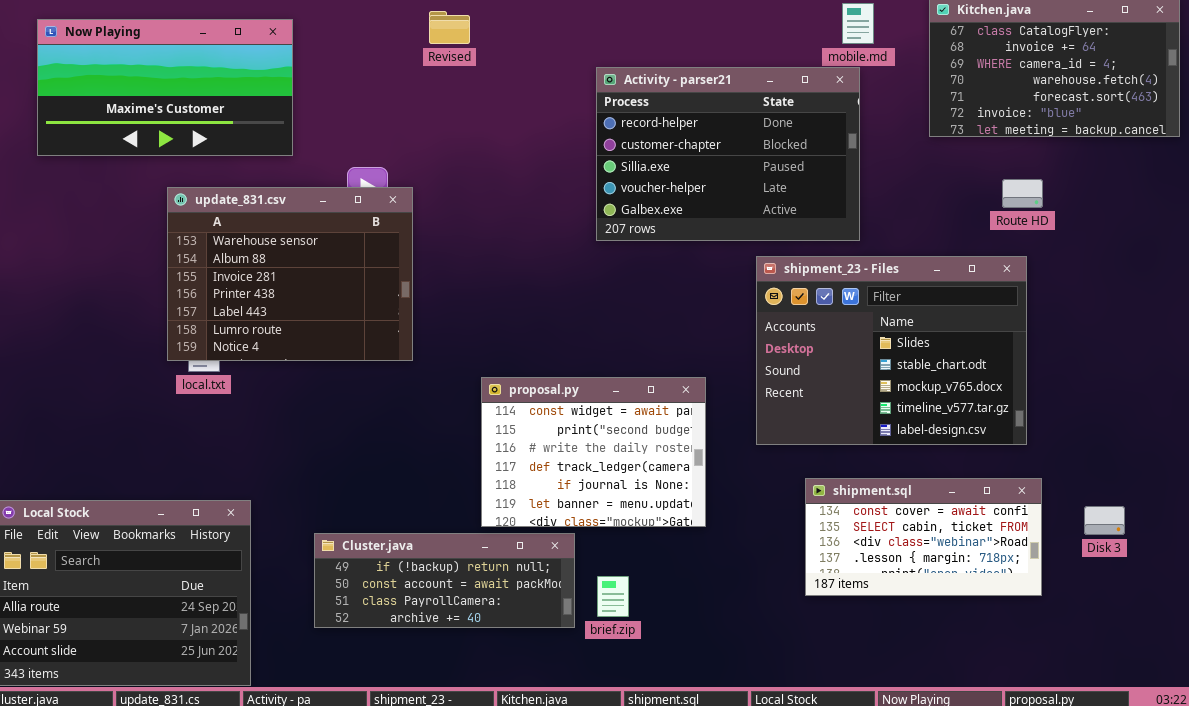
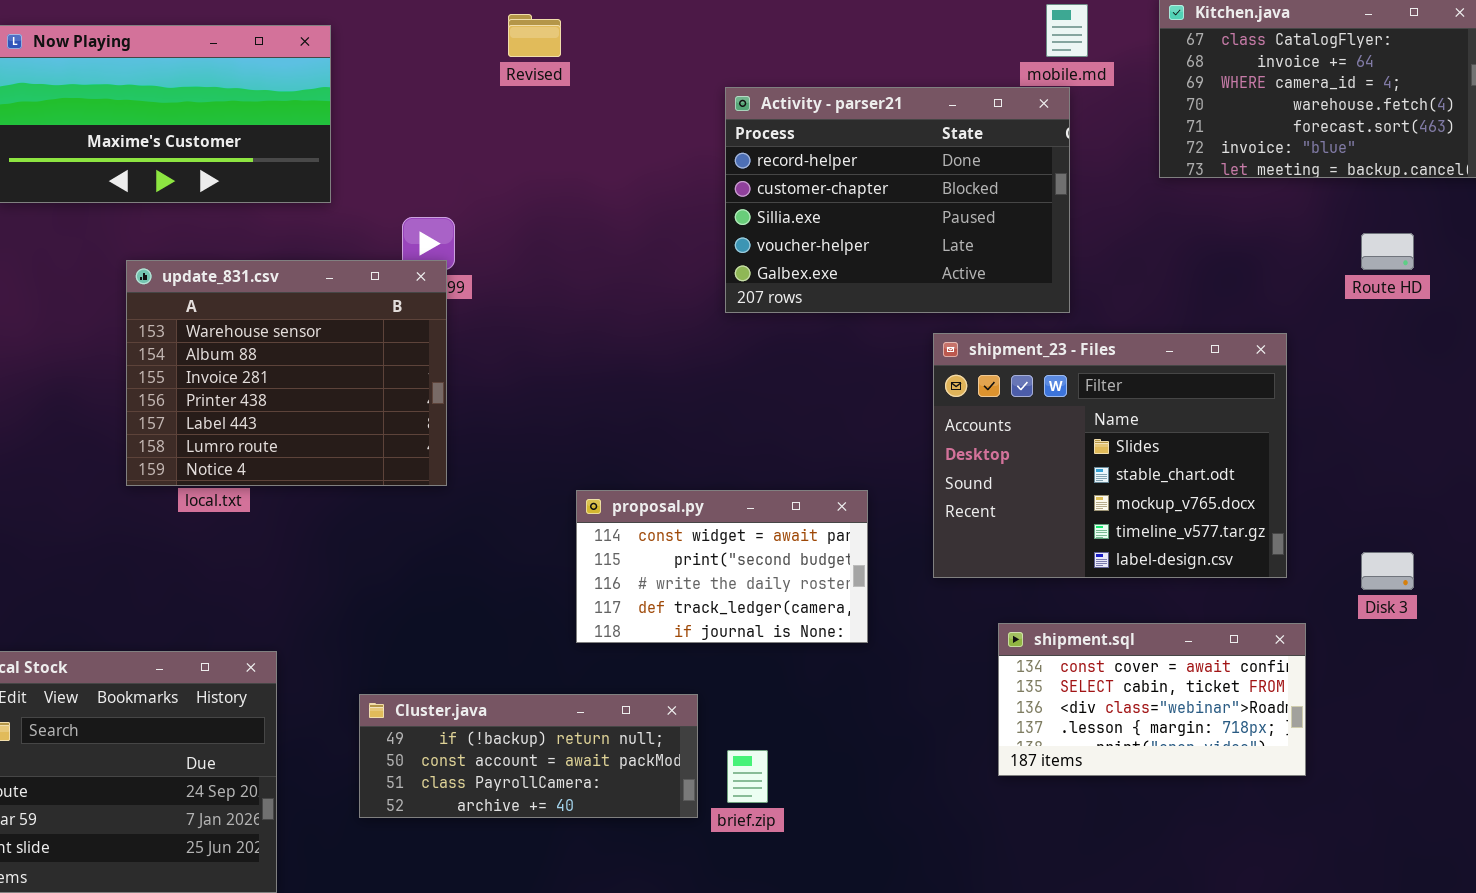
Route HD: [1002,179,1043,208] -> [1361,233,1414,270], moved
update_831.csv: [167,187,413,361] -> [126,260,447,486], moved
proposal.py: [481,377,706,527] -> [576,490,868,643], resized
Disk 3: [1084,506,1125,535] -> [1361,552,1414,590], moved

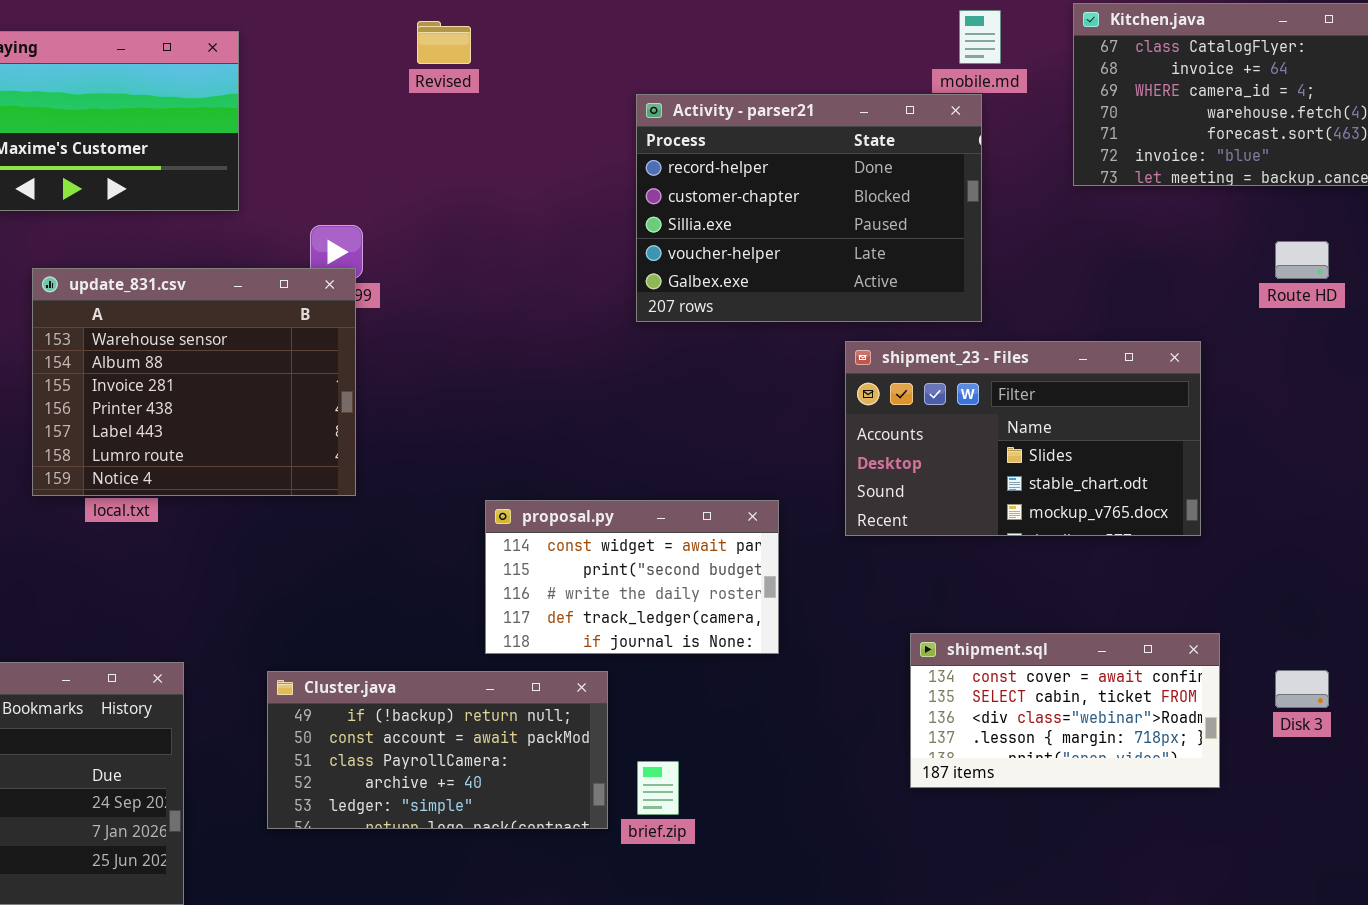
shipment_23 - Files: [933,333,1287,578] -> [845,341,1201,536], resized
Disk 3: [1361,552,1414,590] -> [1275,670,1329,708], moved
Cluster.java: [359,694,698,818] -> [267,671,608,829], resized

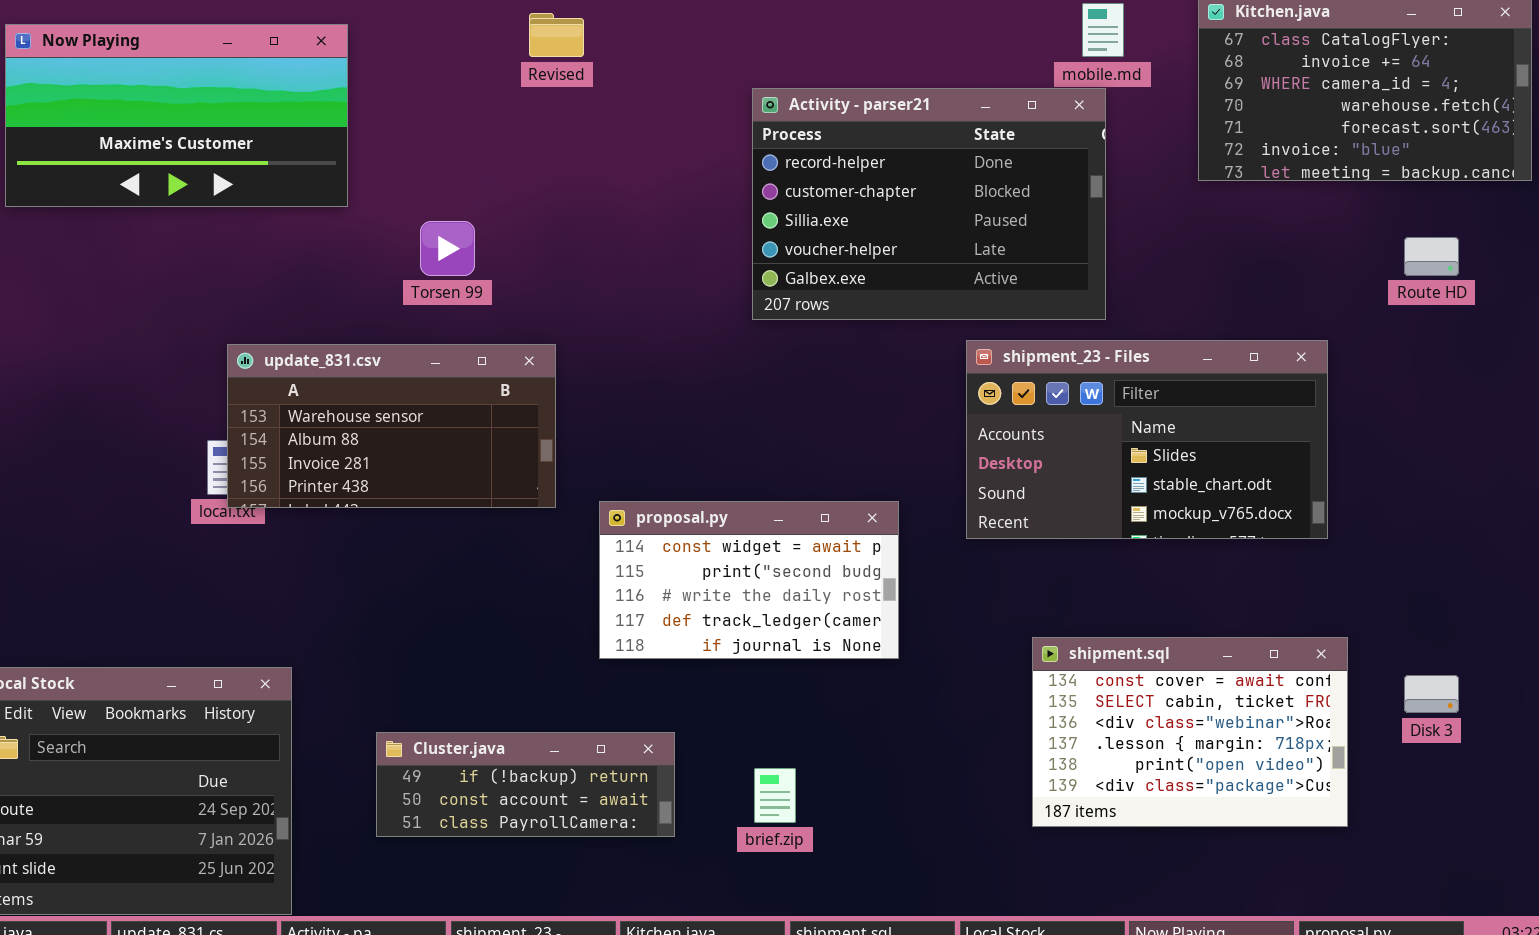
update_831.csv: [32,268,356,496] -> [227,344,556,508], moved, resized
shipment.sql: [910,633,1220,788] -> [1032,637,1348,827], resized
Cluster.java: [267,671,608,829] -> [376,732,675,837], resized

